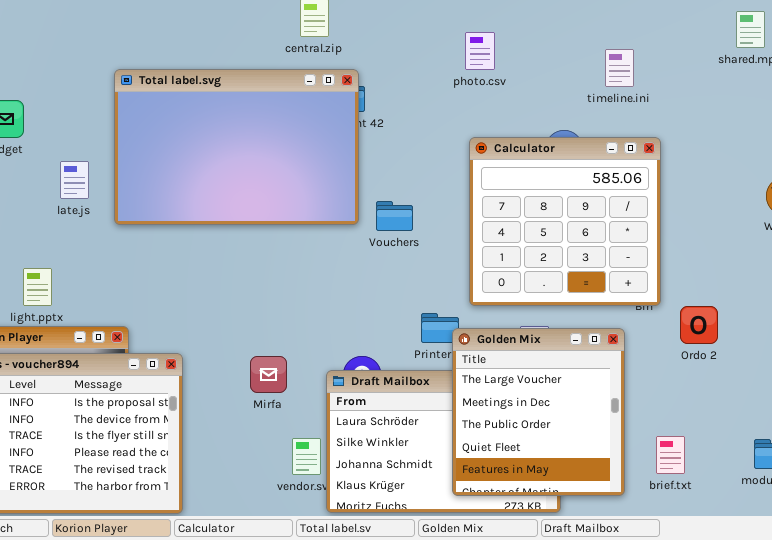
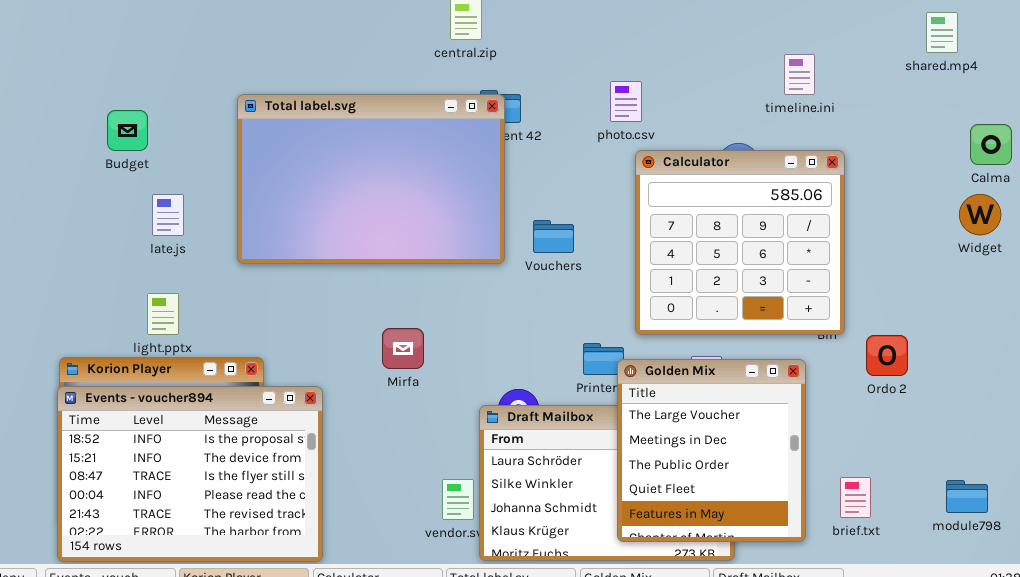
photo.csv: [465,32,495,70] -> [610,81,642,122], moved
Total label.svg: [114,69,359,225] -> [237,94,505,264], moved
late.js: [60,161,89,199] -> [152,194,184,236], moved
Mirfa: [250,356,287,393] -> [382,328,424,369], moved

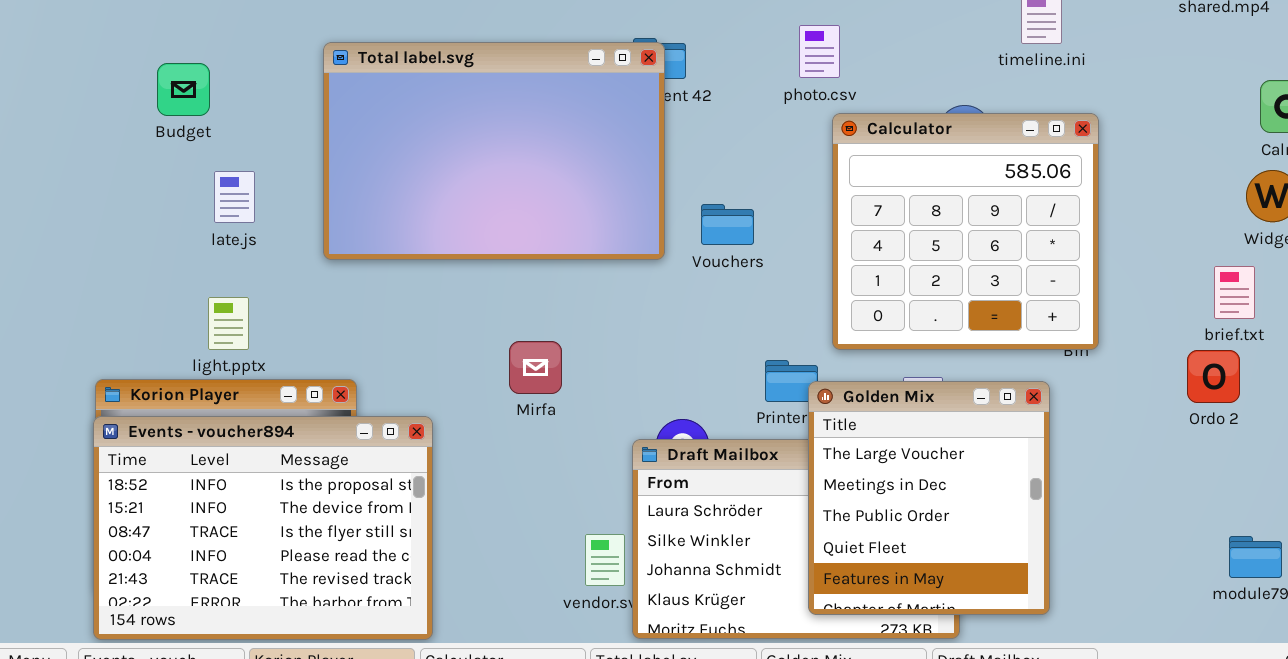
Ordo 2: [866,335,908,376] -> [1187,350,1240,403], moved
brief.txt: [840,477,871,518] -> [1214,266,1255,319], moved

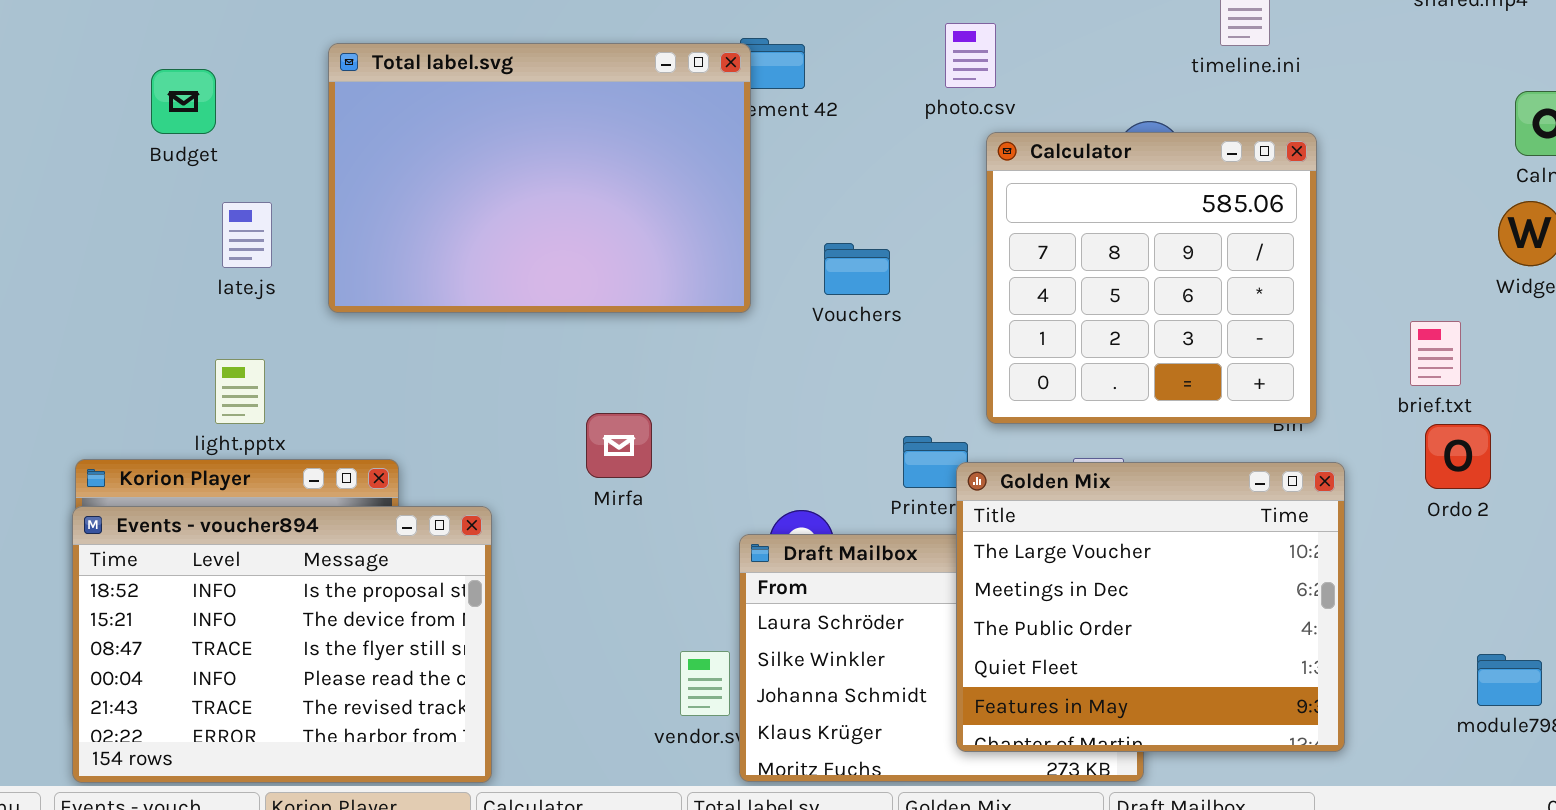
Total label.svg: [323,42,665,260] -> [328,43,751,313], moved
brief.txt: [1214,266,1255,319] -> [1410,321,1461,386], moved
Golden Mix: [808,381,1050,615] -> [956,462,1345,752], resized

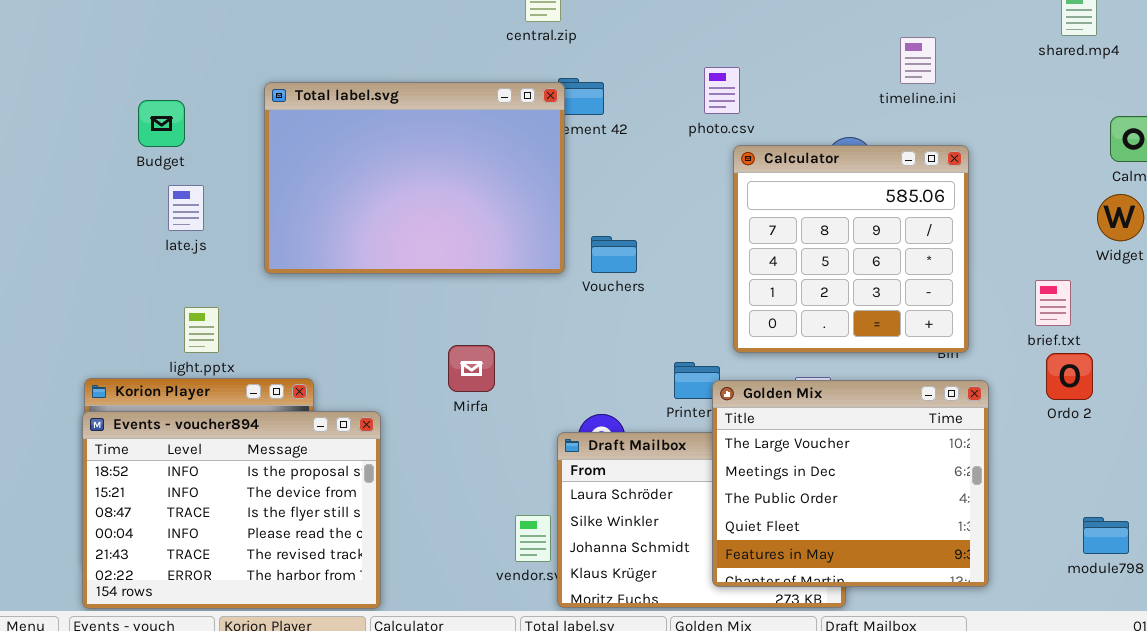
late.js: [222,202,272,268] -> [168,185,204,231], moved
Vouchers: [824,243,890,295] -> [591,236,637,273], moved

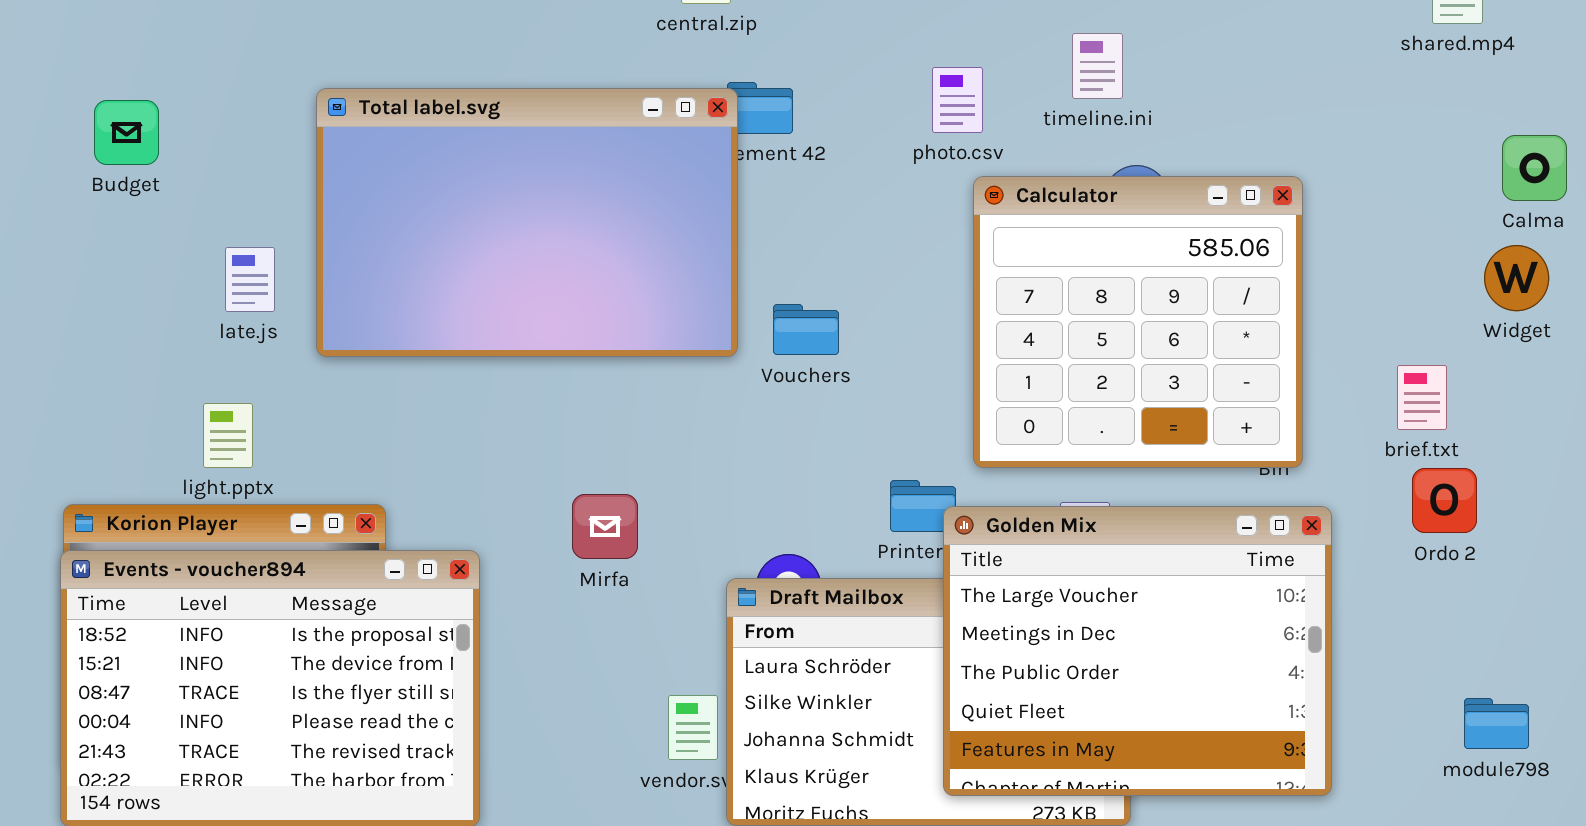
timeline.ini: [900,37,936,84] -> [1072,33,1123,99], moved
Budget: [138,100,185,147] -> [94,100,159,165], moved
late.js: [168,185,204,231] -> [225,247,275,312], moved
Mirfa: [448,345,495,392] -> [572,494,638,559], moved

